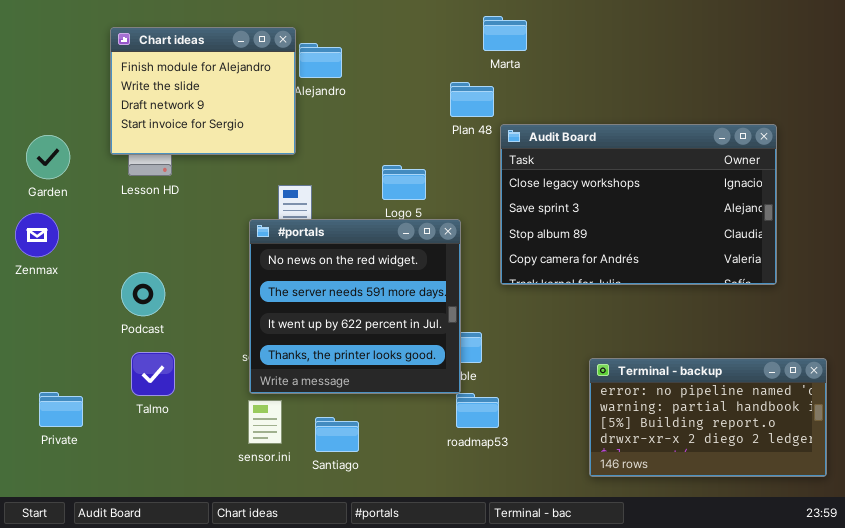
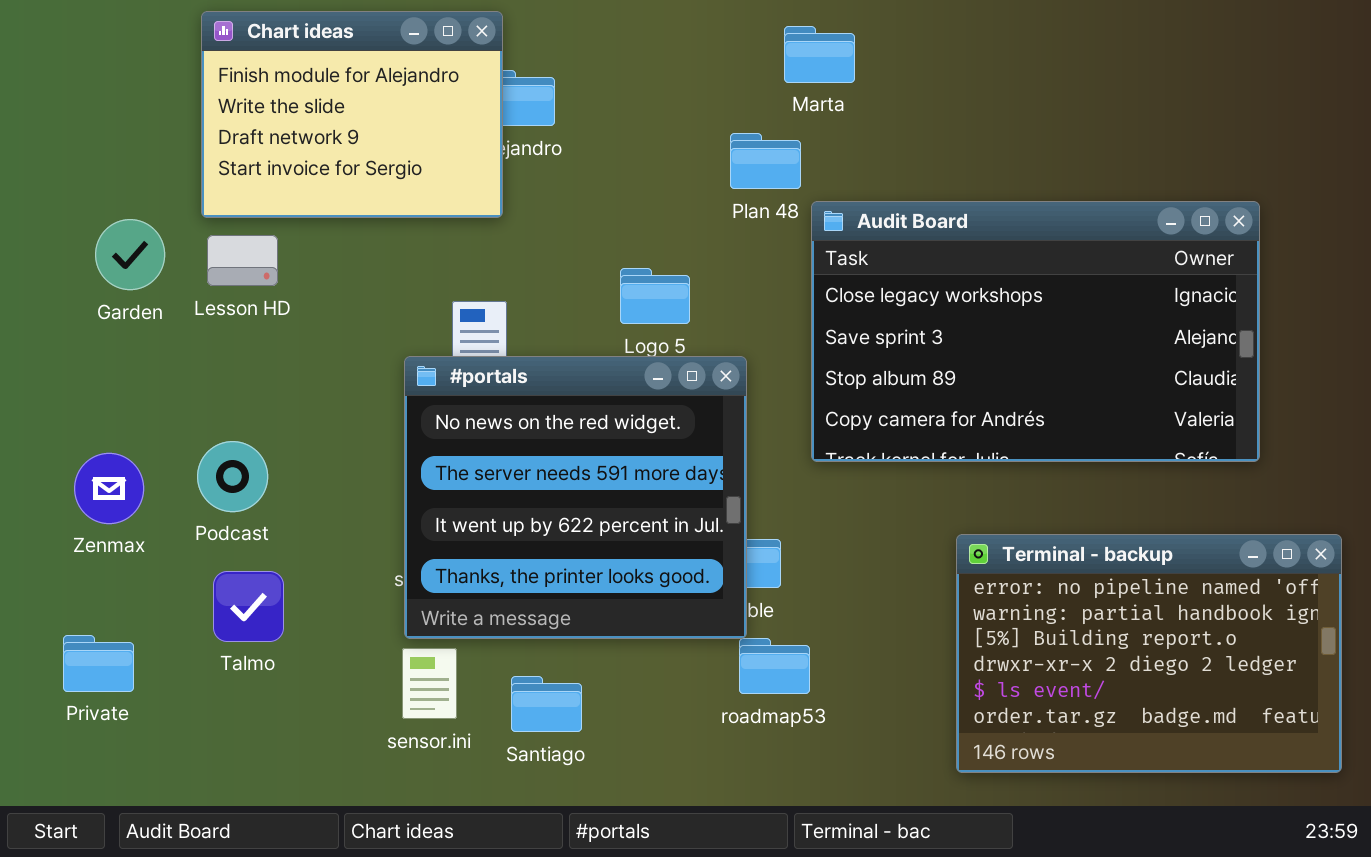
Chart ideas: [110,27,296,155] -> [201,11,503,218], moved
Garden: [26,135,70,179] -> [95,219,165,290], moved
Zenmax: [15,213,59,257] -> [74,453,144,524], moved
Terminal - backup: [589,358,827,477] -> [956,534,1342,773], resized

